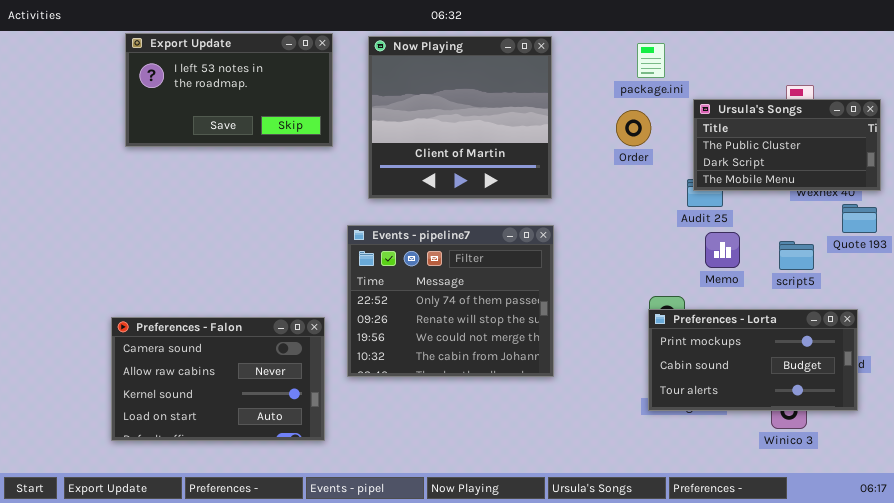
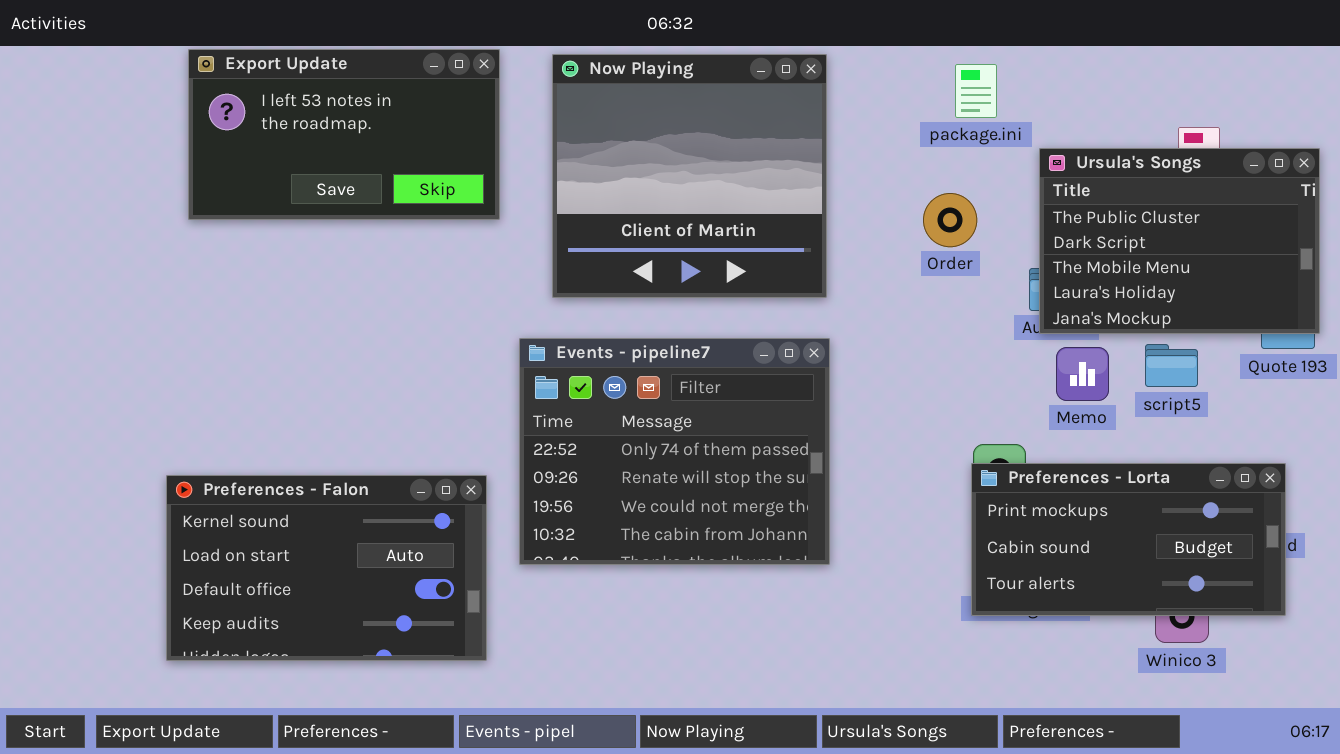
Ursula's Songs: [693,99,881,191] -> [1039,148,1320,334], resized
Order: [616,110,651,146] -> [923,193,977,247], moved
script5: [779,241,814,270] -> [1145,344,1198,387], moved
Preferences - Falon: [111,317,325,441] -> [166,475,487,661], scrolled down 2 rows

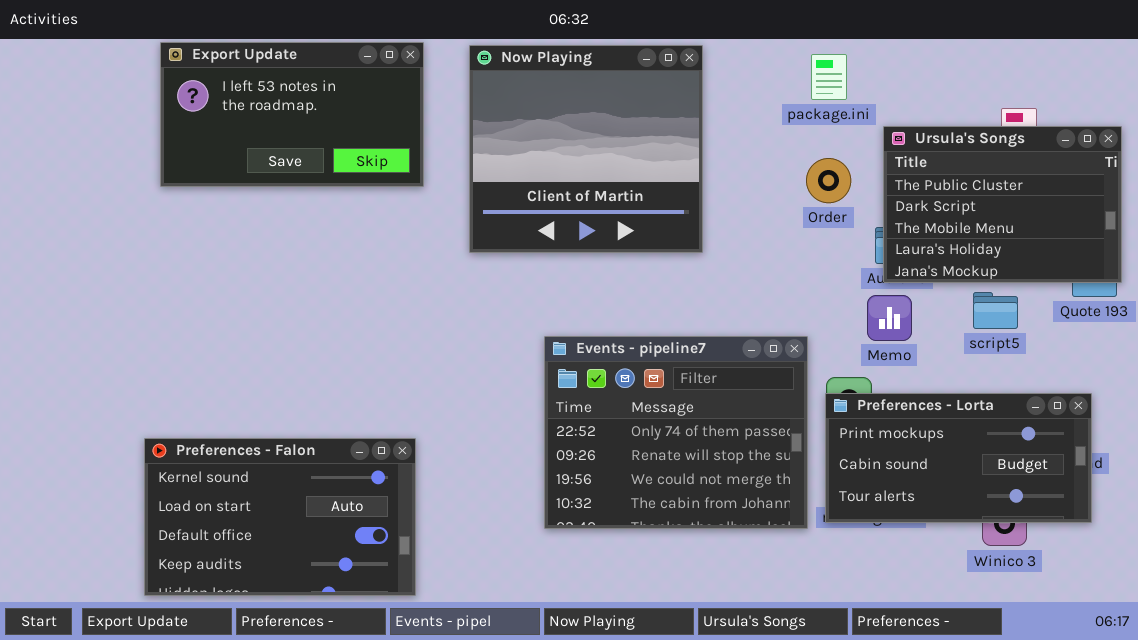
Order: [923,193,977,247] -> [806,158,851,203], moved
Events - pipeline7: [519,338,830,565] -> [544,336,808,529], moved
Memo: [1056,347,1109,401] -> [867,295,912,341], moved
Preferences - Falon: [166,475,487,661] -> [144,438,416,596], moved

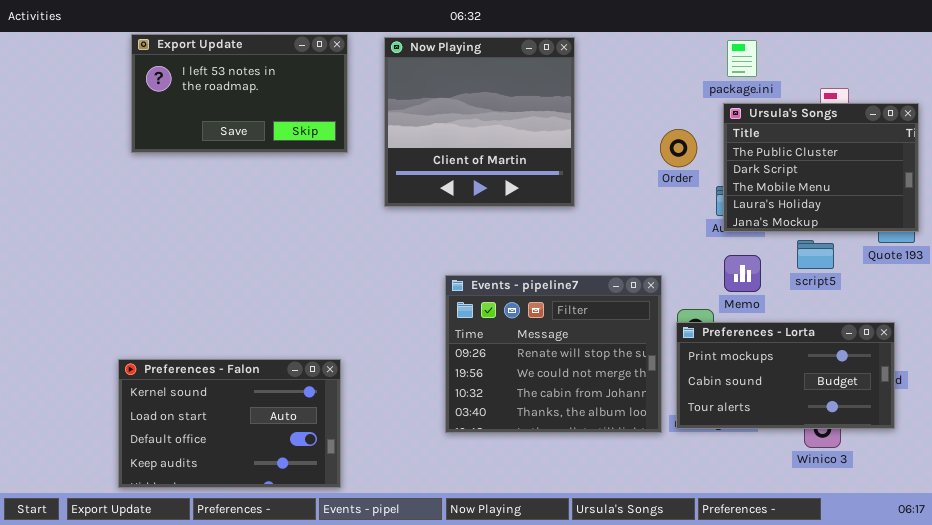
package.ini: [811,54,847,100] -> [727,40,757,77], moved
Memo: [867,295,912,341] -> [724,255,761,292], moved
Events - pipeline7: [544,336,808,529] -> [445,275,662,433], scrolled down 1 row

